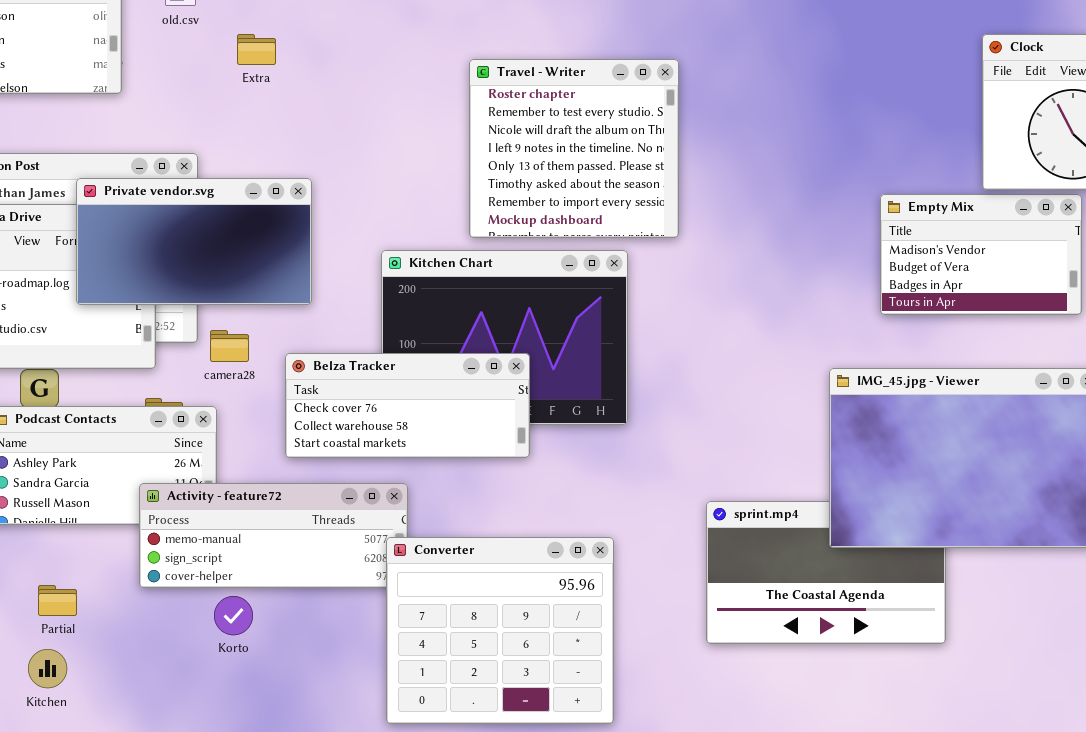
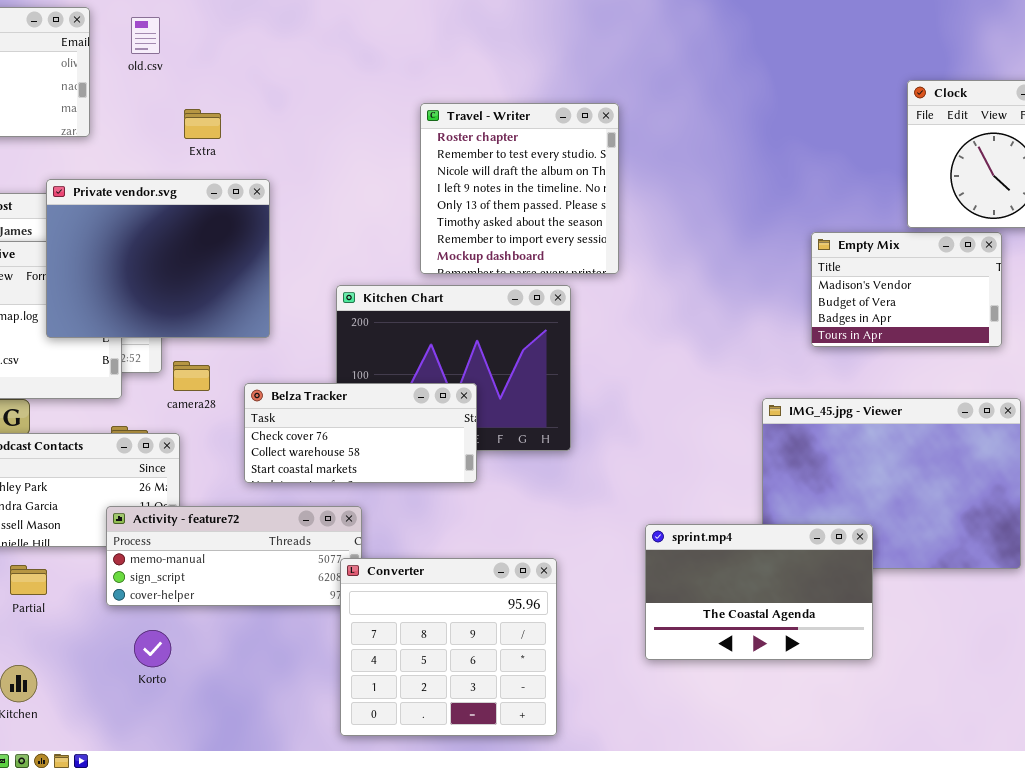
Extra: [237,34,276,65] -> [184,109,221,139], moved
Private vendor.svg: [76,178,312,305] -> [46,179,270,338], resized
sprint.mp4: [706,501,946,644] -> [645,524,873,660], raised
Partial: [38,585,77,616] -> [10,565,47,595], moved
Korto: [214,596,253,635] -> [134,630,171,667], moved

